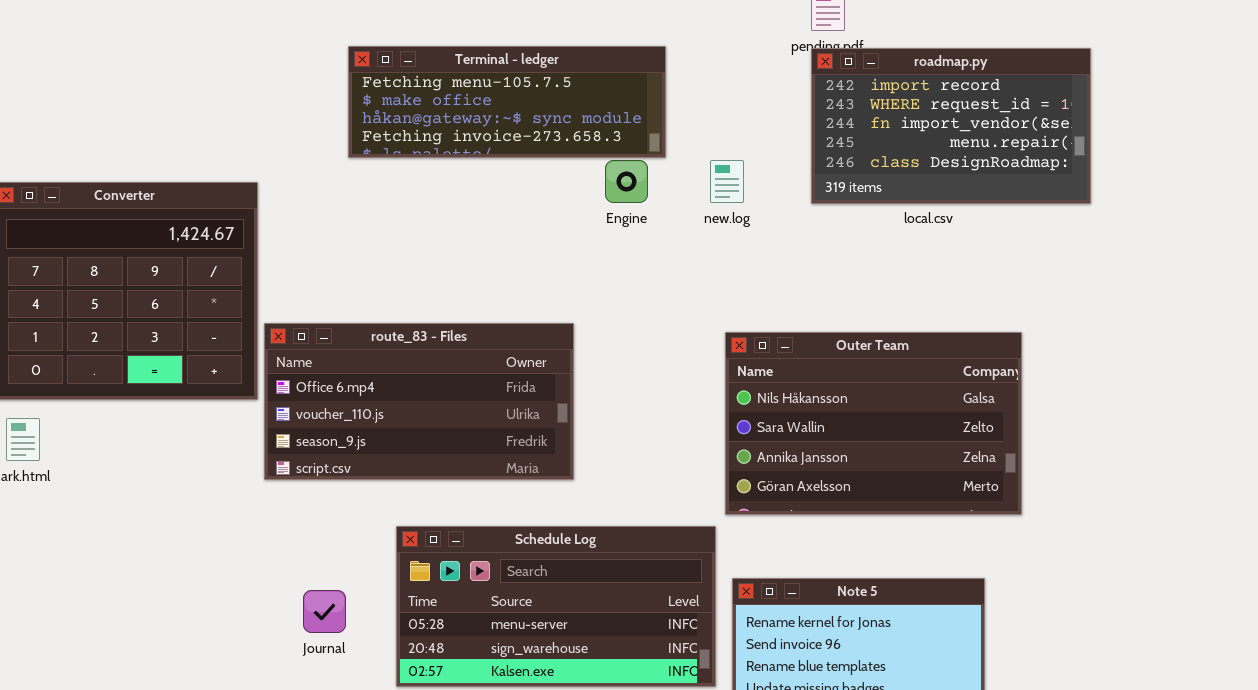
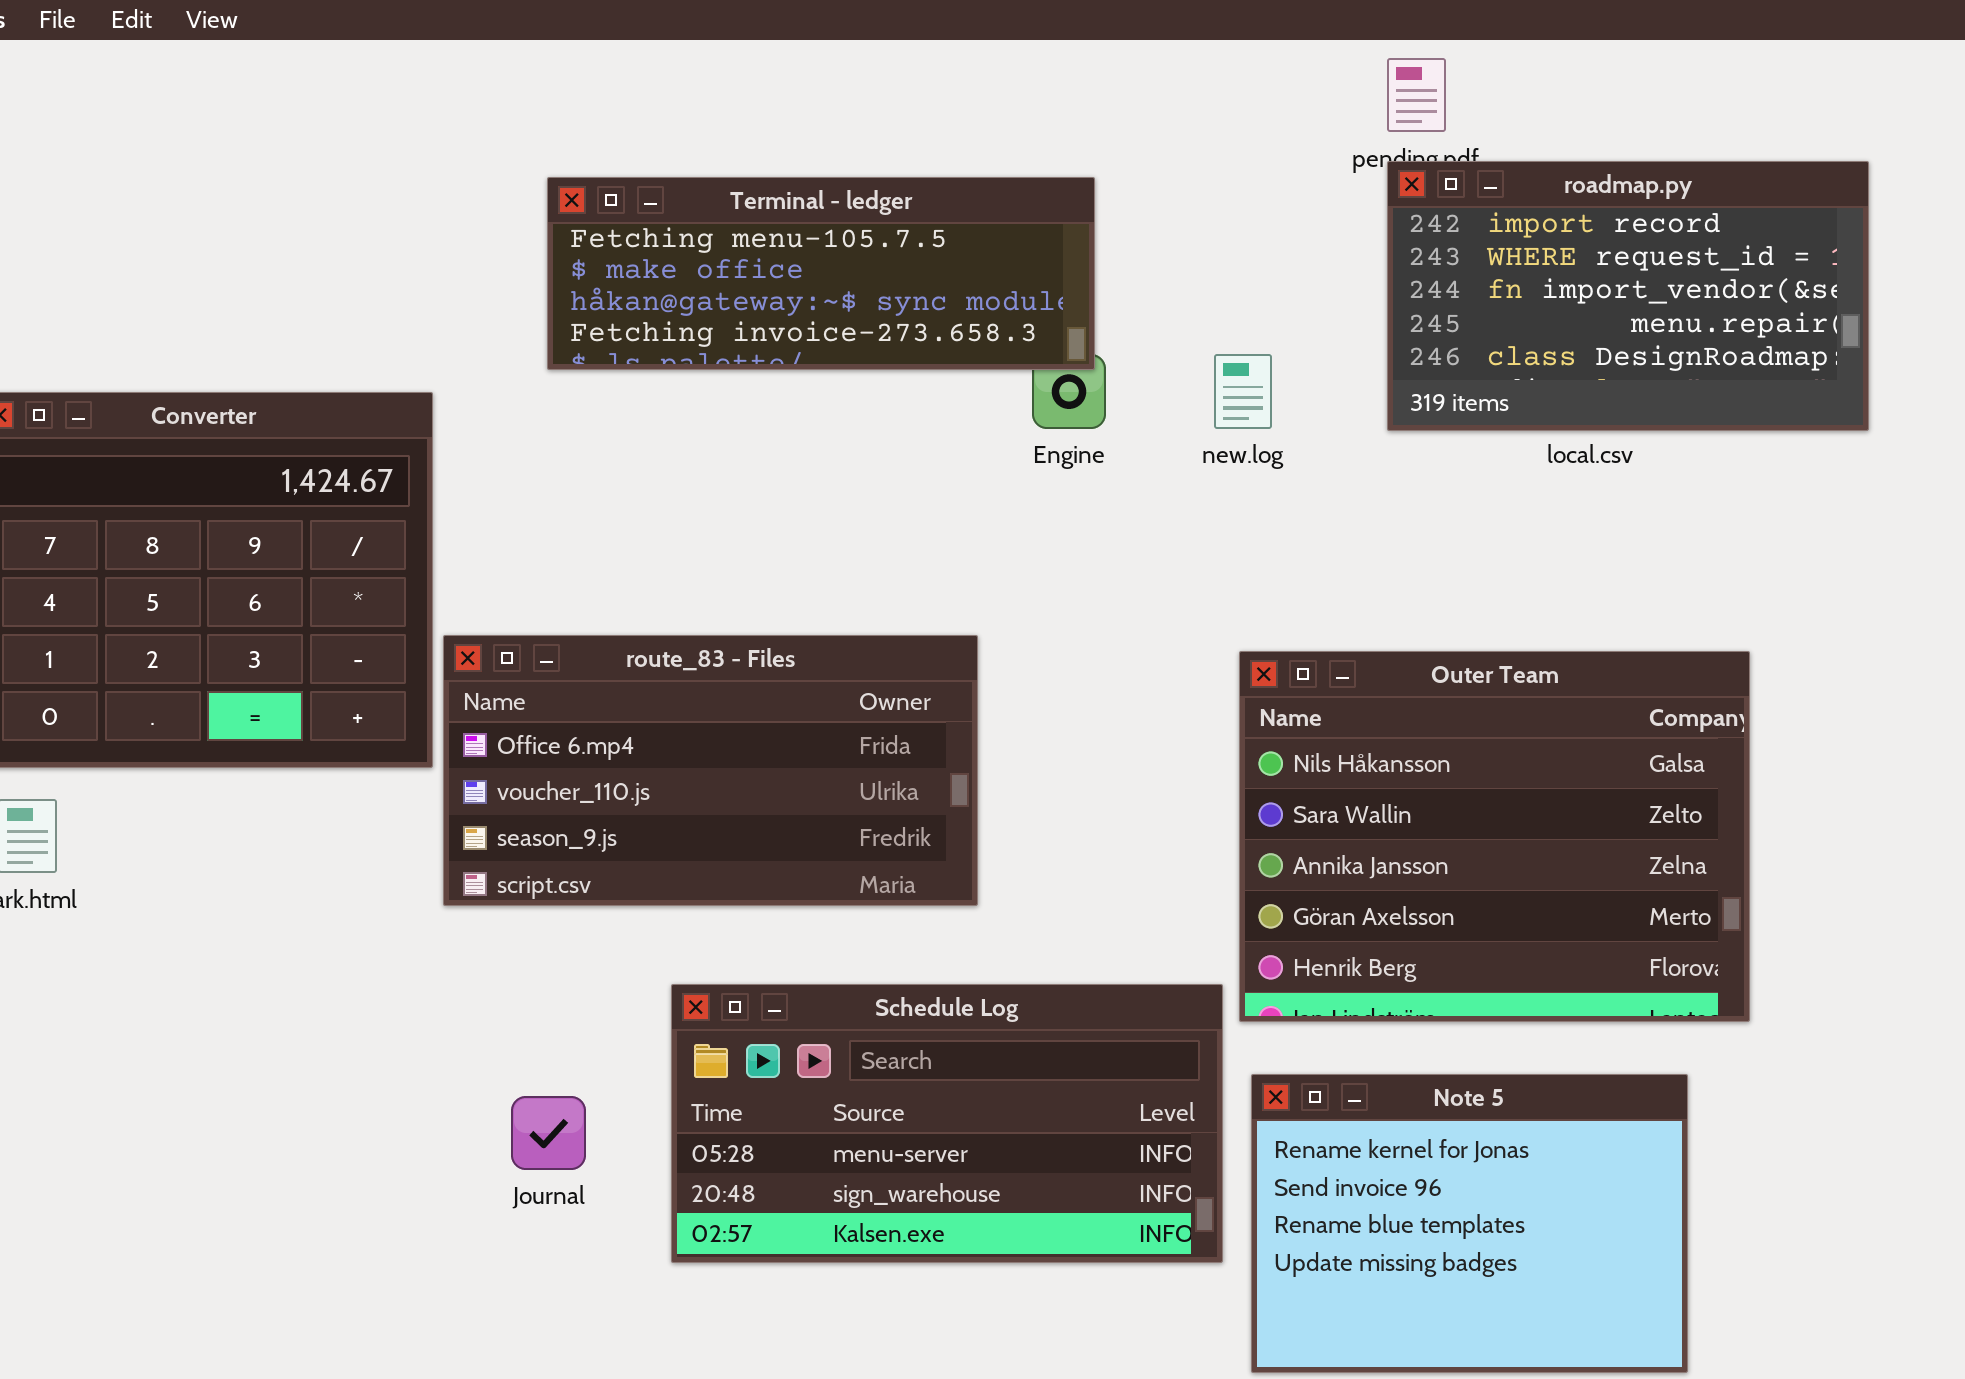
Terminal - ledger: [348,46,666,158] -> [547,177,1095,370], moved
Outer Team: [725,332,1022,515] -> [1239,651,1750,1022], resized

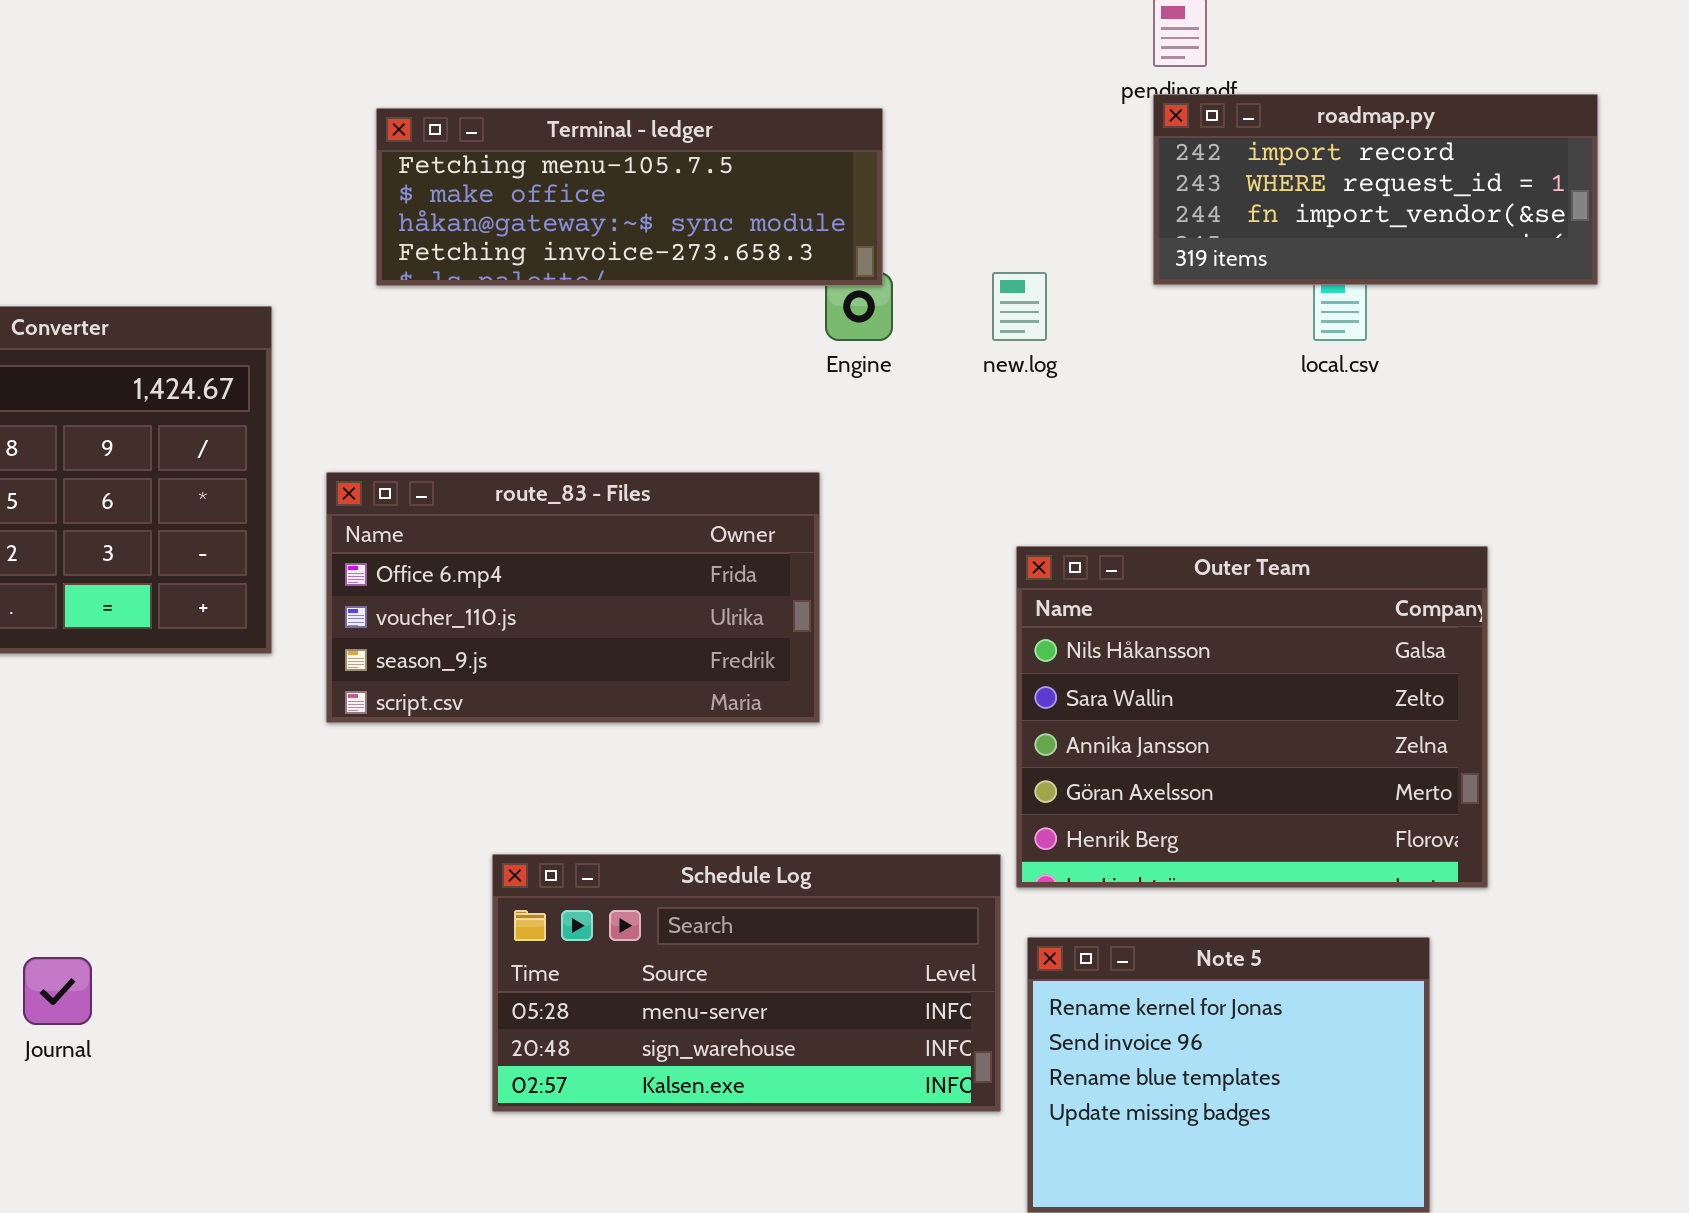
roadmap.py: [1387,161,1869,431] -> [1153,94,1598,285], resized
route_83 - Files: [443,635,978,906] -> [326,472,820,723], moved
Journal: [511,1096,586,1170] -> [23,957,92,1025], moved

